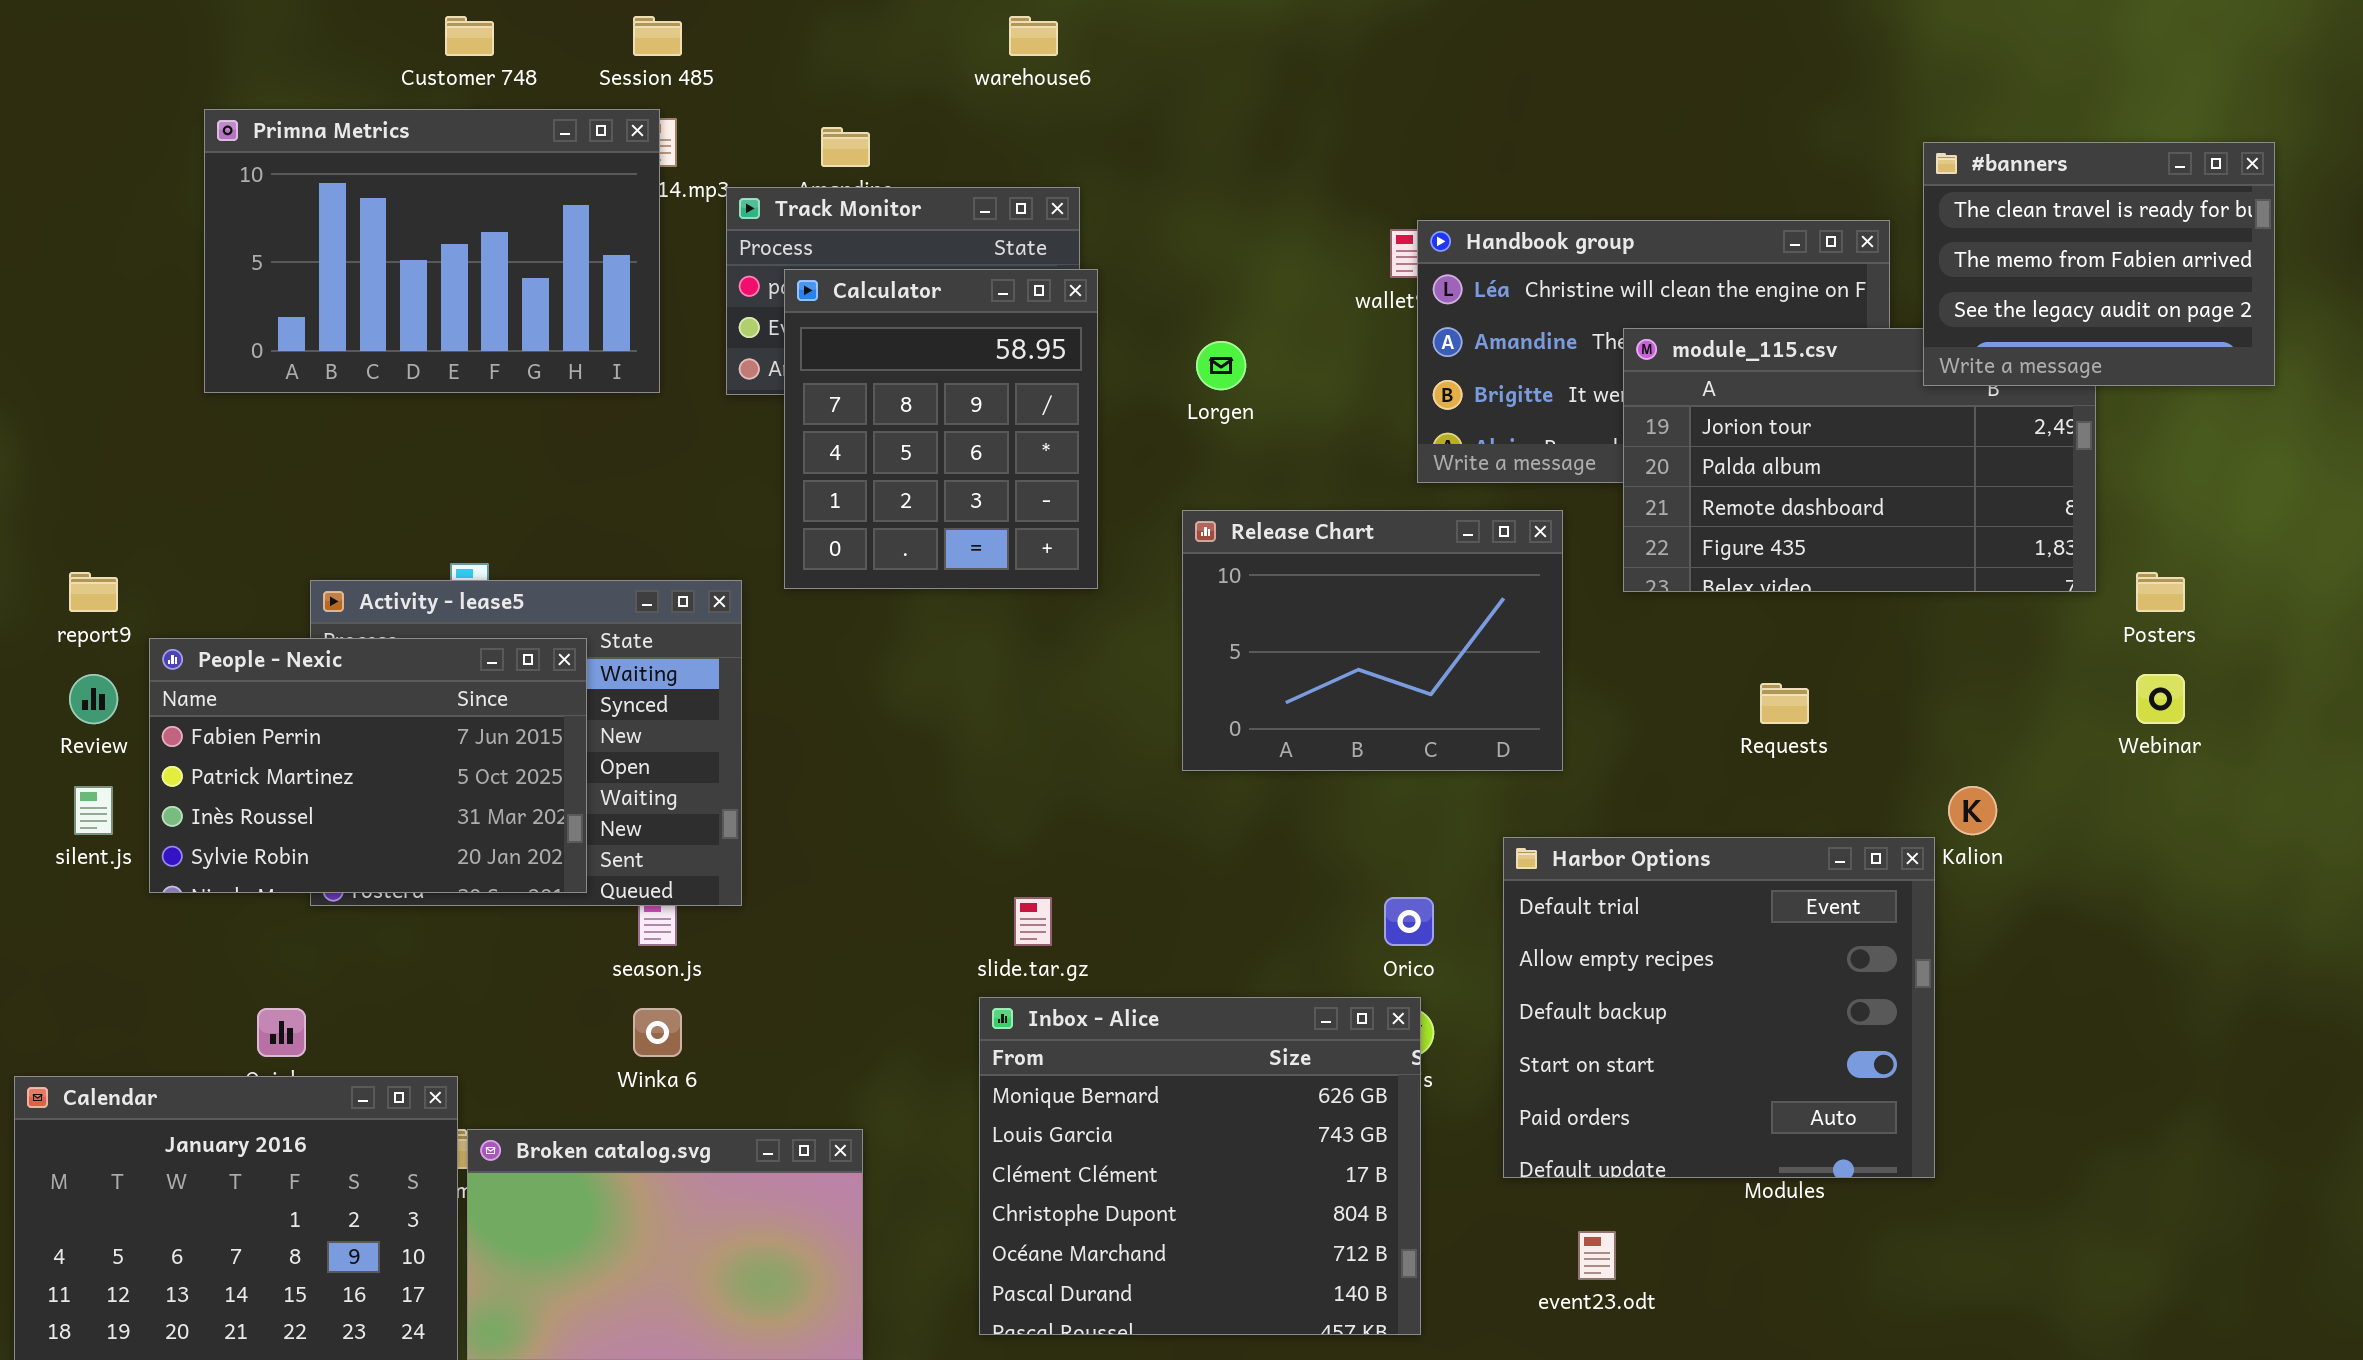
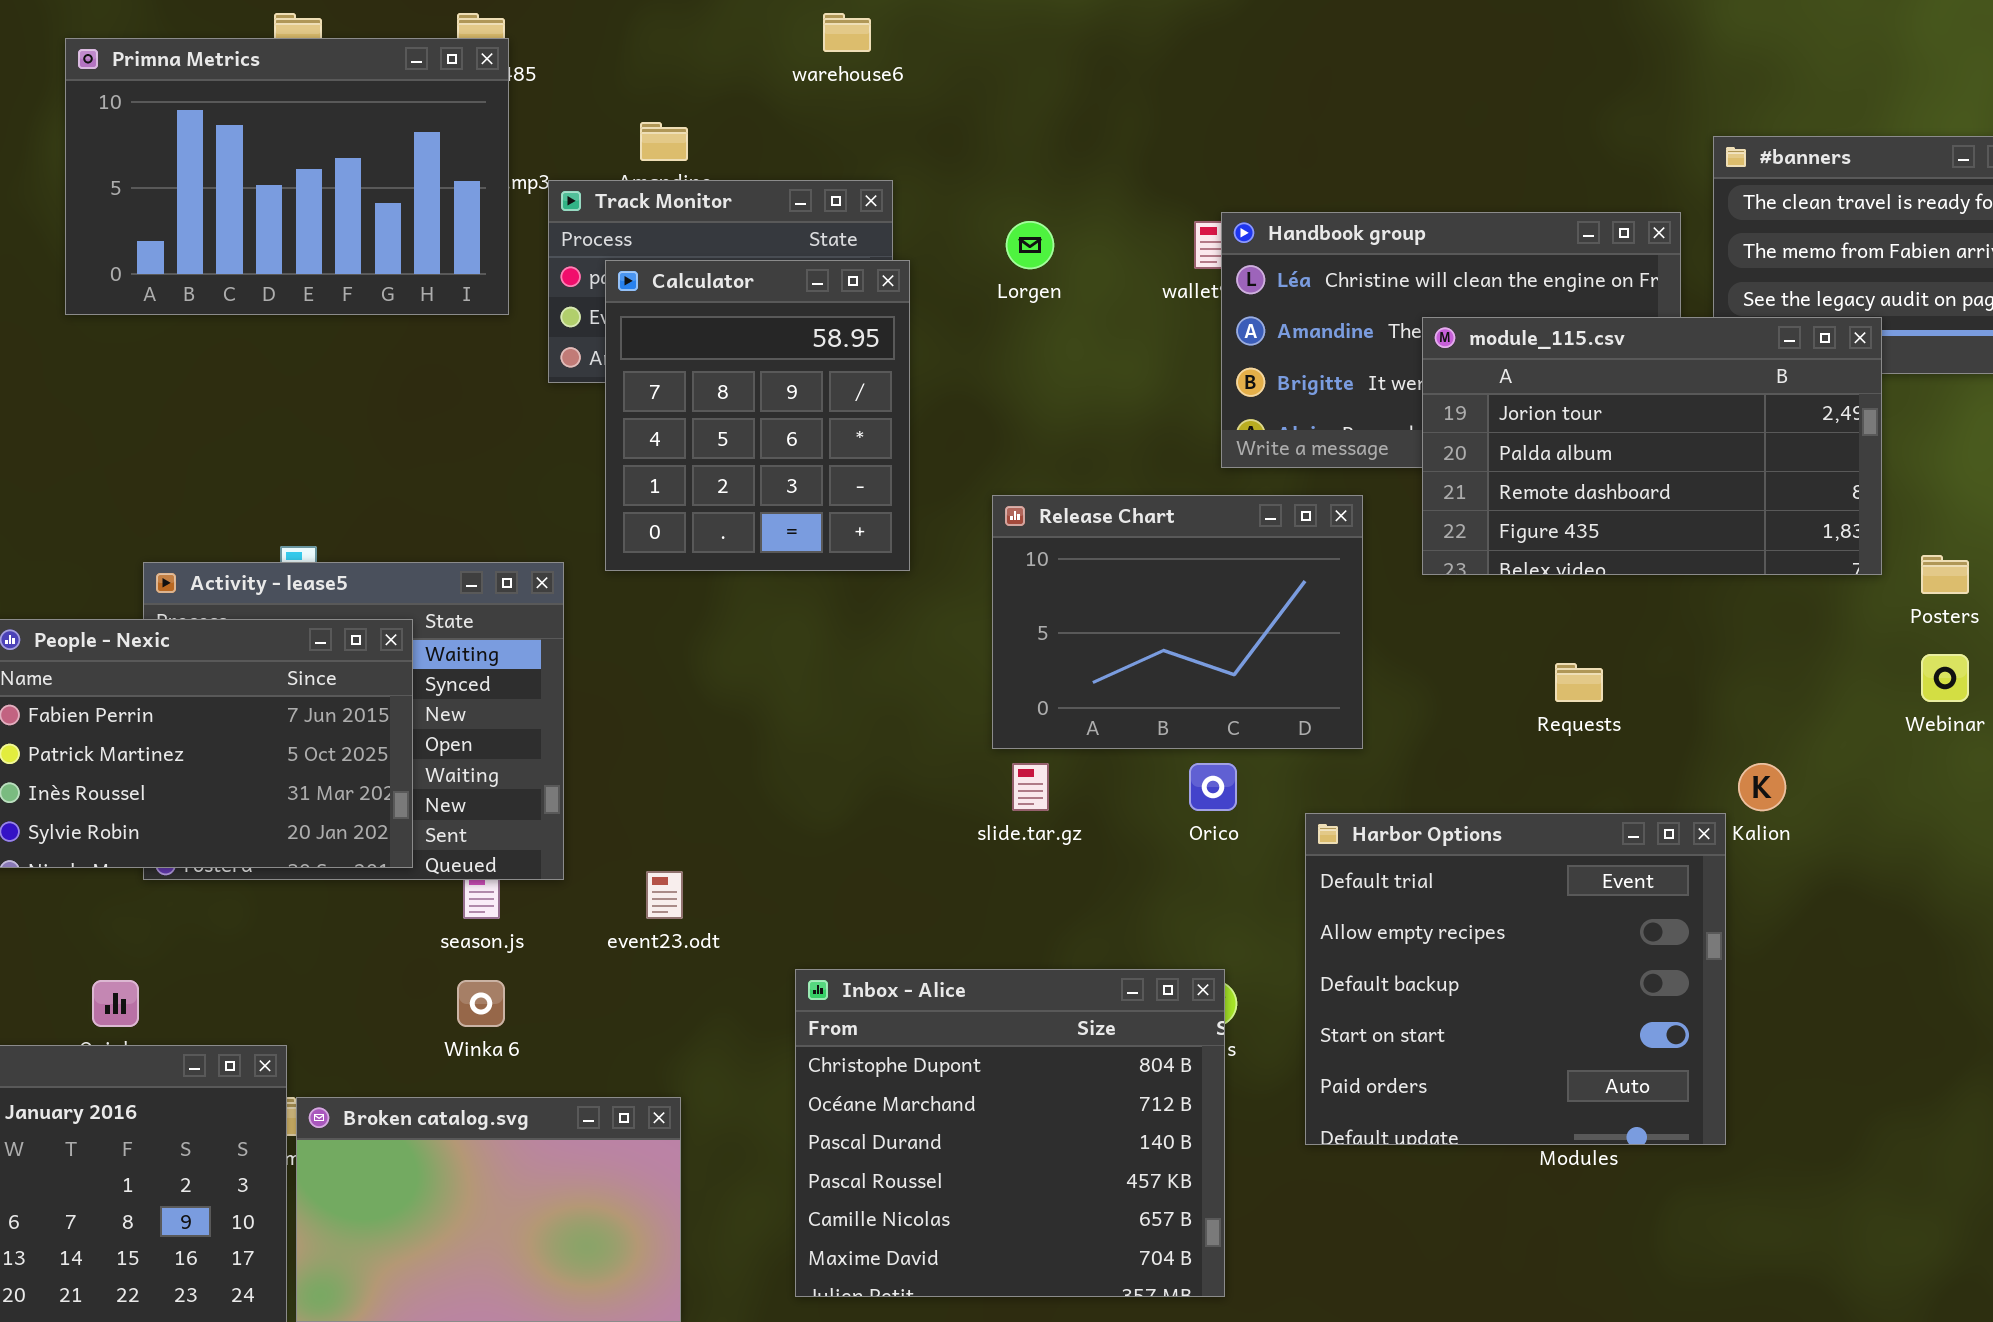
Primna Metrics: [204,109,660,393] -> [65,38,509,315], moved
module_115.csv: [1623,328,2096,592] -> [1422,317,1882,575], raised
Lorgen: [1196,341,1246,390] -> [1006,221,1054,269], moved
slide.tar.gz: [1014,897,1052,946] -> [1012,763,1049,811], moved
Orico: [1384,897,1434,946] -> [1189,763,1237,811], moved
Inbox - Alice: [979,997,1421,1335] -> [795,969,1225,1297], scrolled down 3 rows
event23.odt: [1578,1231,1616,1280] -> [646,871,683,919], moved

